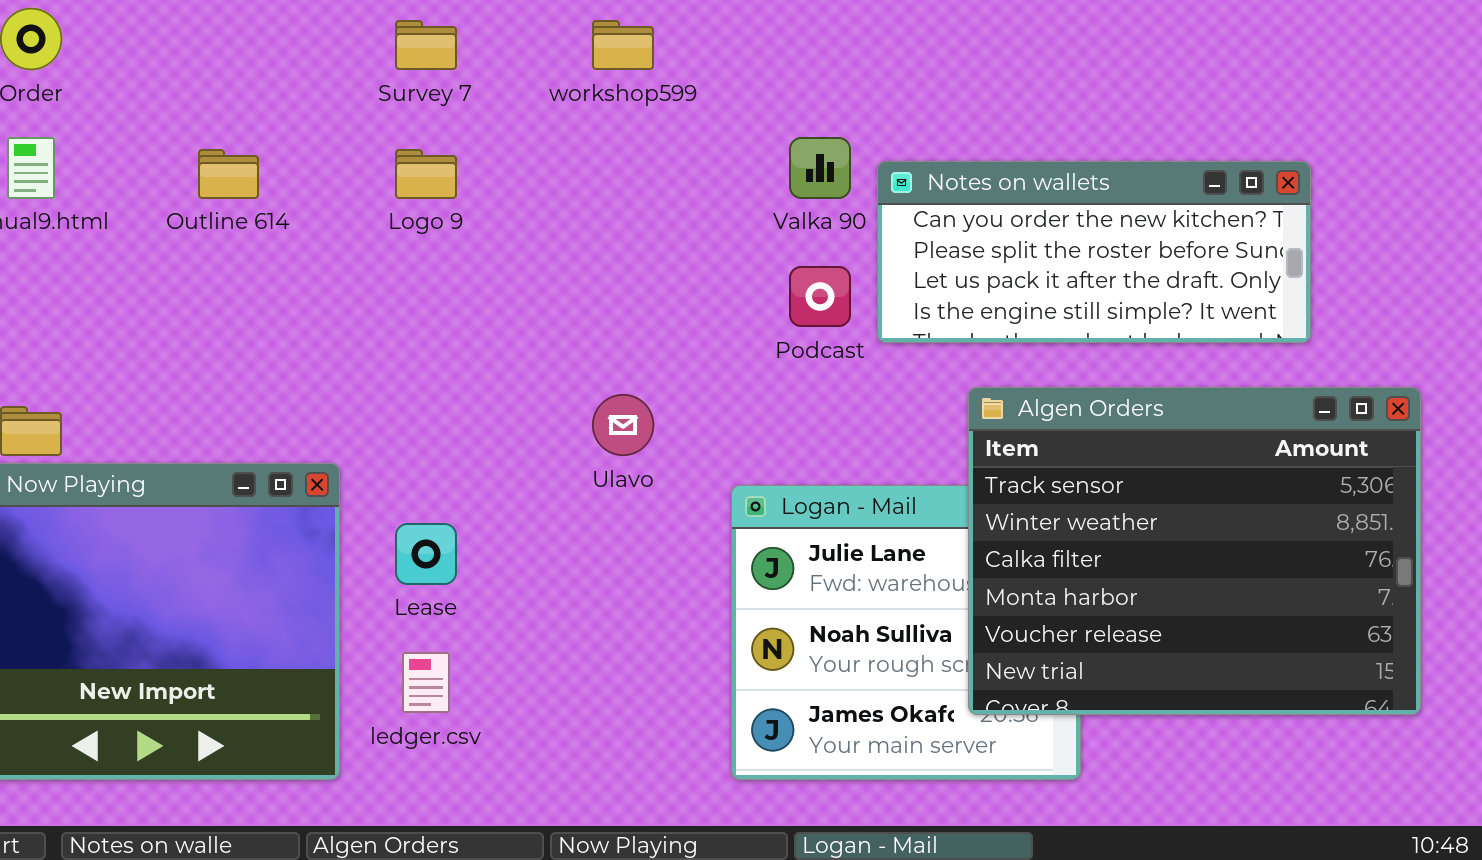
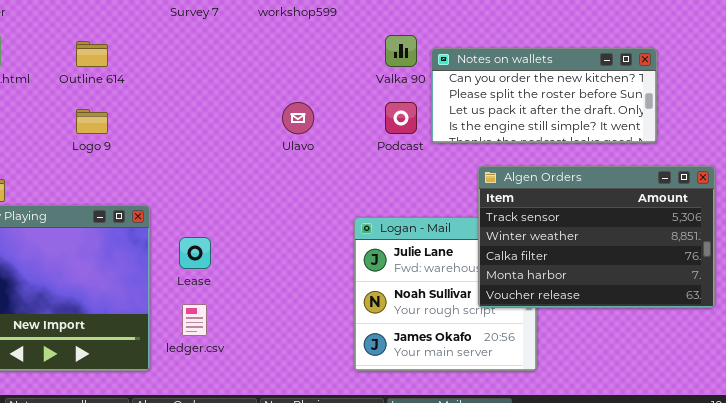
Logo 9: [395,149,457,199] -> [76,109,108,134], moved
Algen Orders: [968,387,1421,715] -> [478,166,715,308], resized
Ulavo: [592,394,654,456] -> [282,102,314,134], moved

